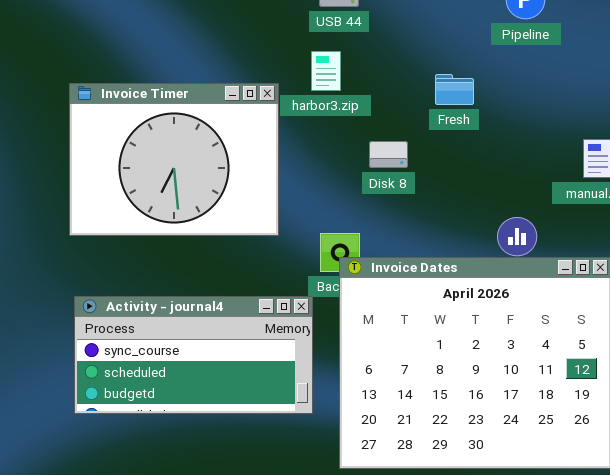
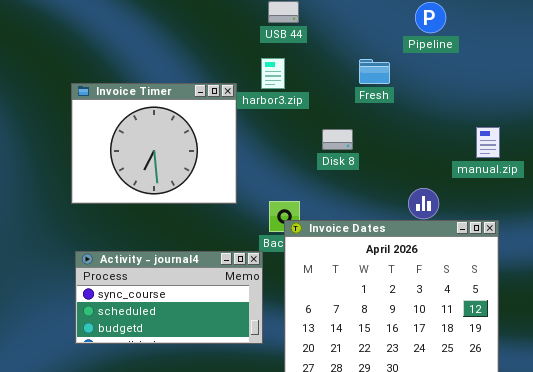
Fresh: [435,74,474,105] -> [359,59,390,84], moved
Disk 8: [369,141,408,168] -> [322,129,353,150], moved

